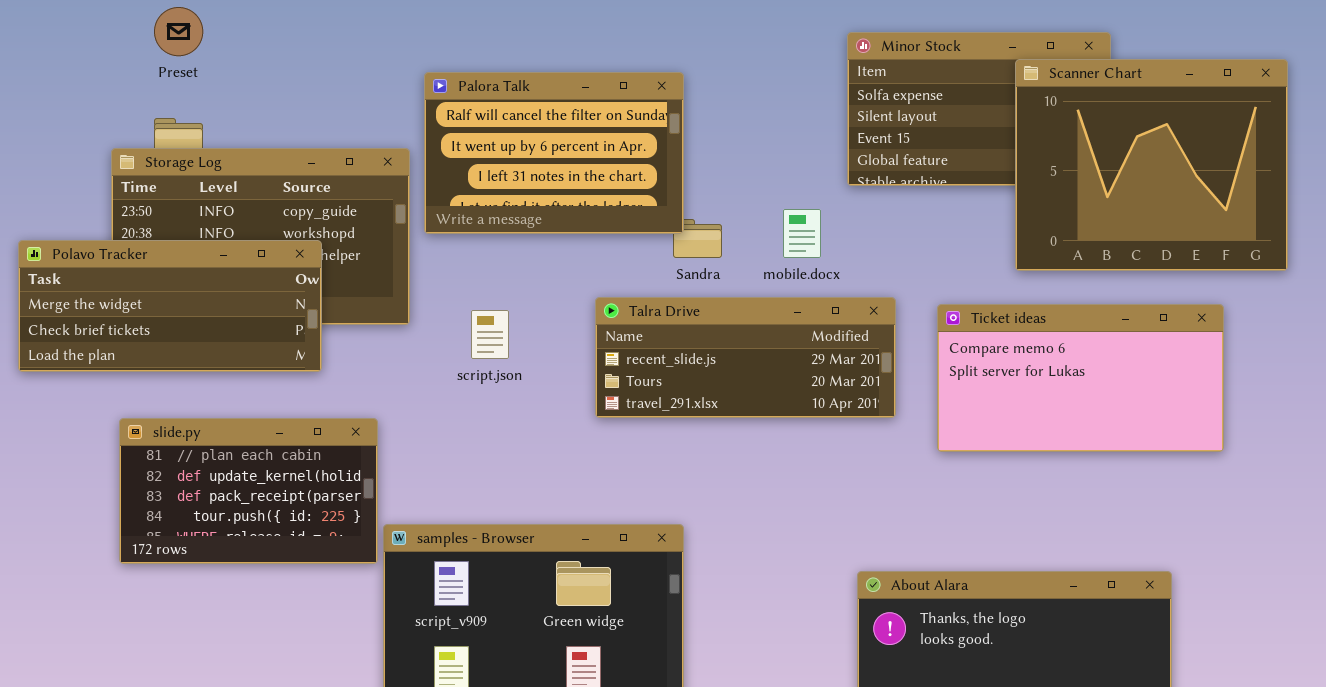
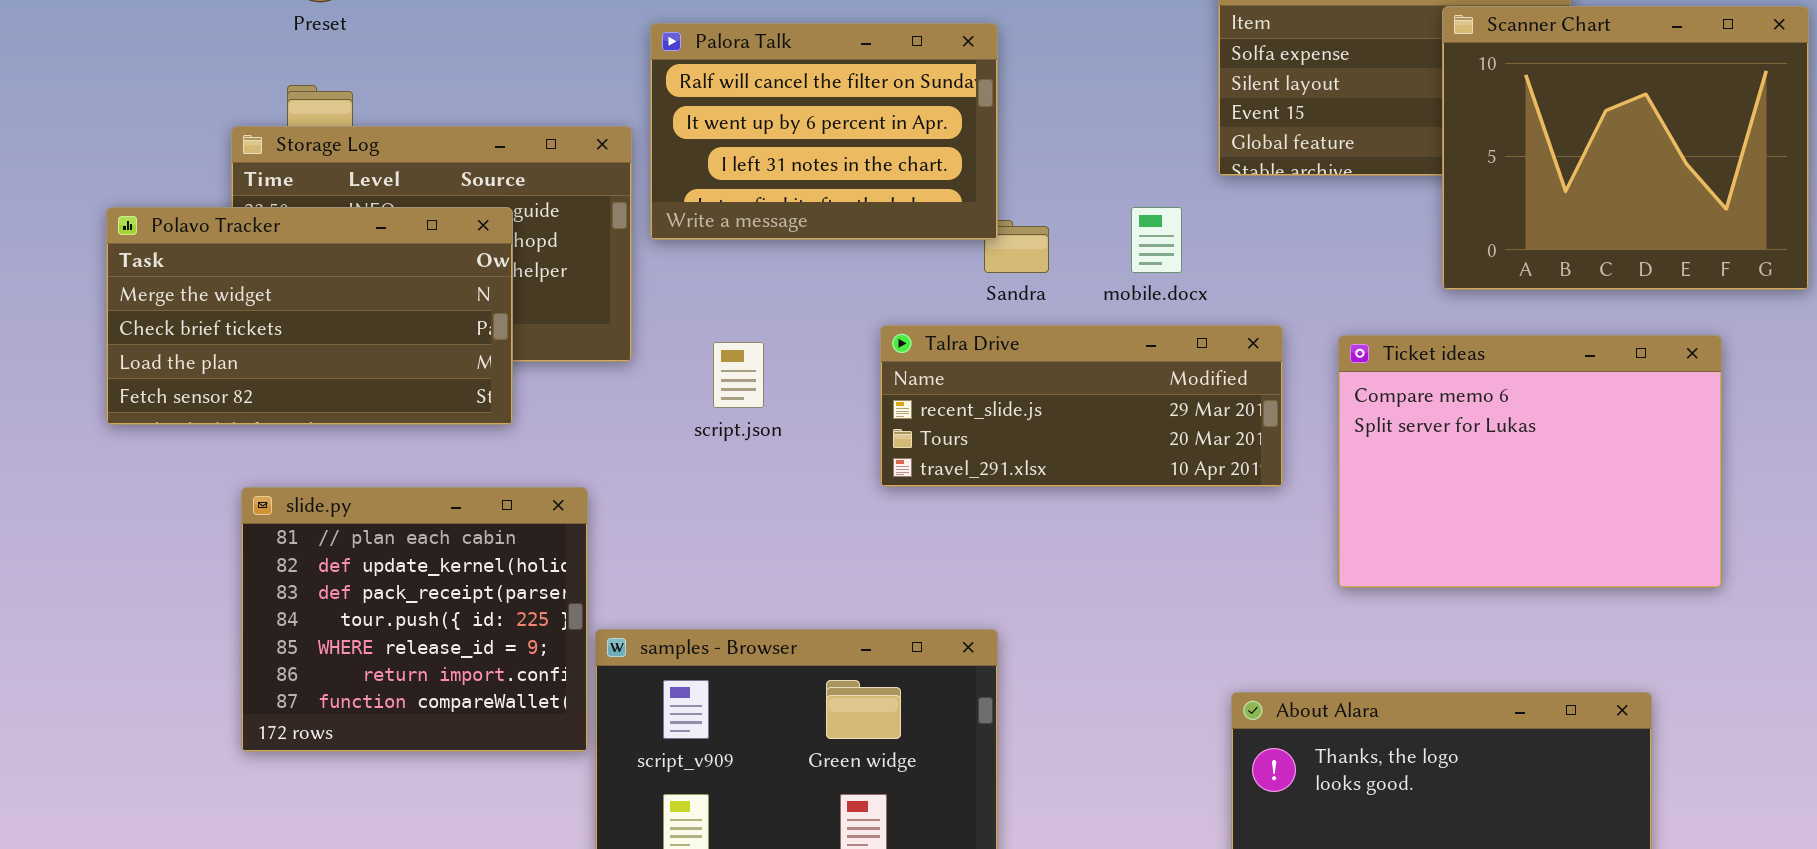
Polavo Tracker: [18,240,322,372] -> [106,207,513,425], resized
Ticket ideas: [937,304,1224,452] -> [1338,335,1722,588], resized
slide.py: [119,418,378,564] -> [241,487,588,752], resized

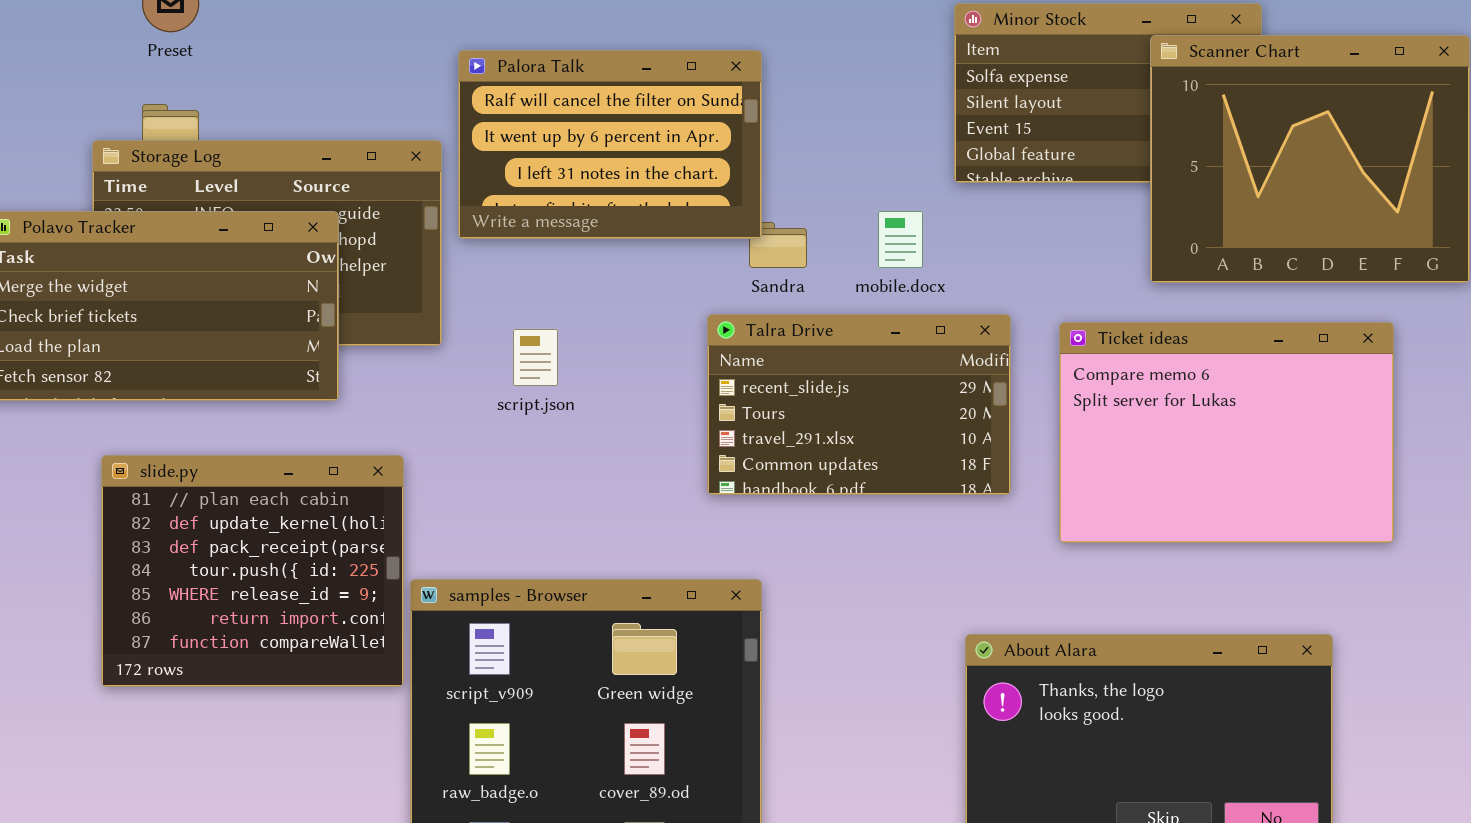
Talra Drive: [880,325,1283,487] -> [707,314,1011,495], resized

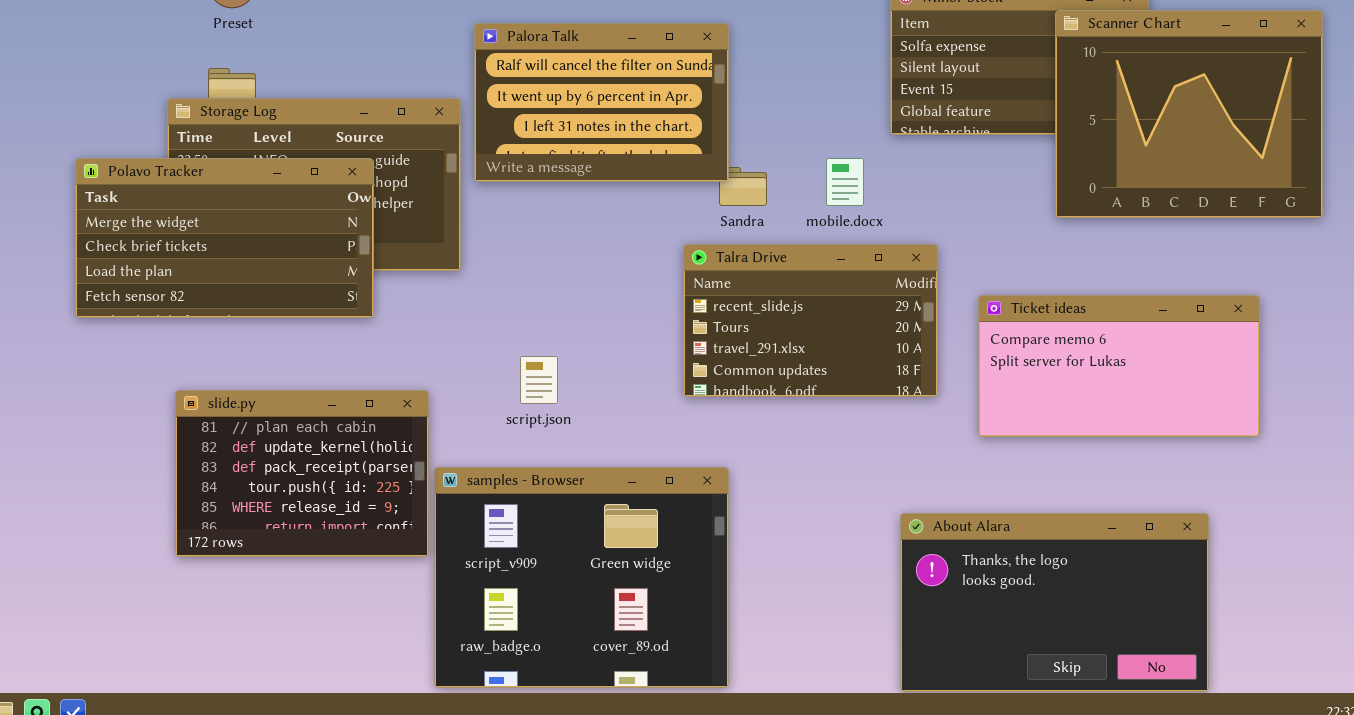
Ticket ideas: [1059,322,1394,543] -> [978,295,1260,437], resized
script.json: [513,329,558,386] -> [520,356,558,404], moved
slide.py: [101,455,404,687] -> [175,390,429,557], resized

